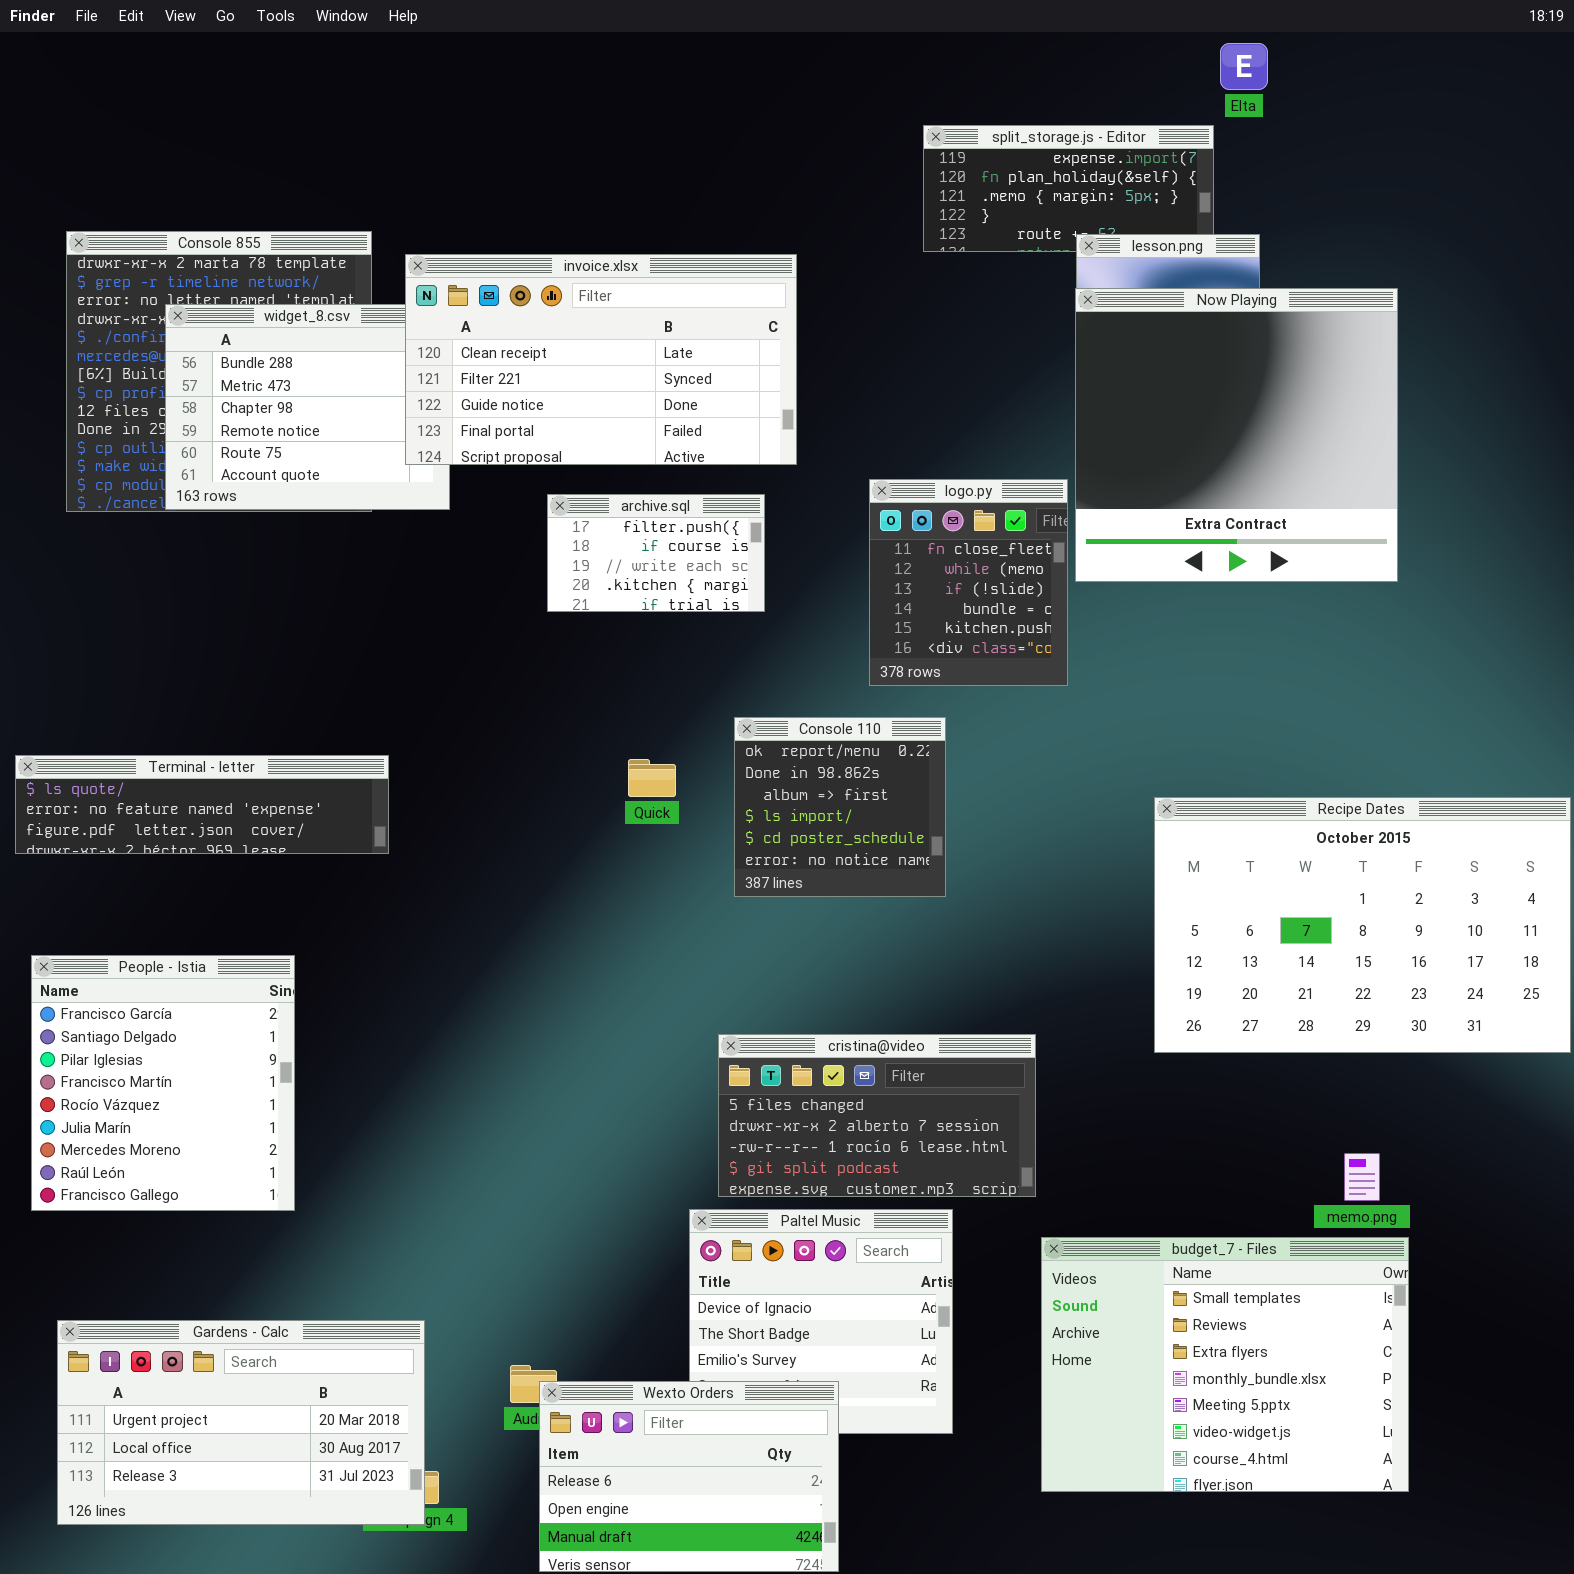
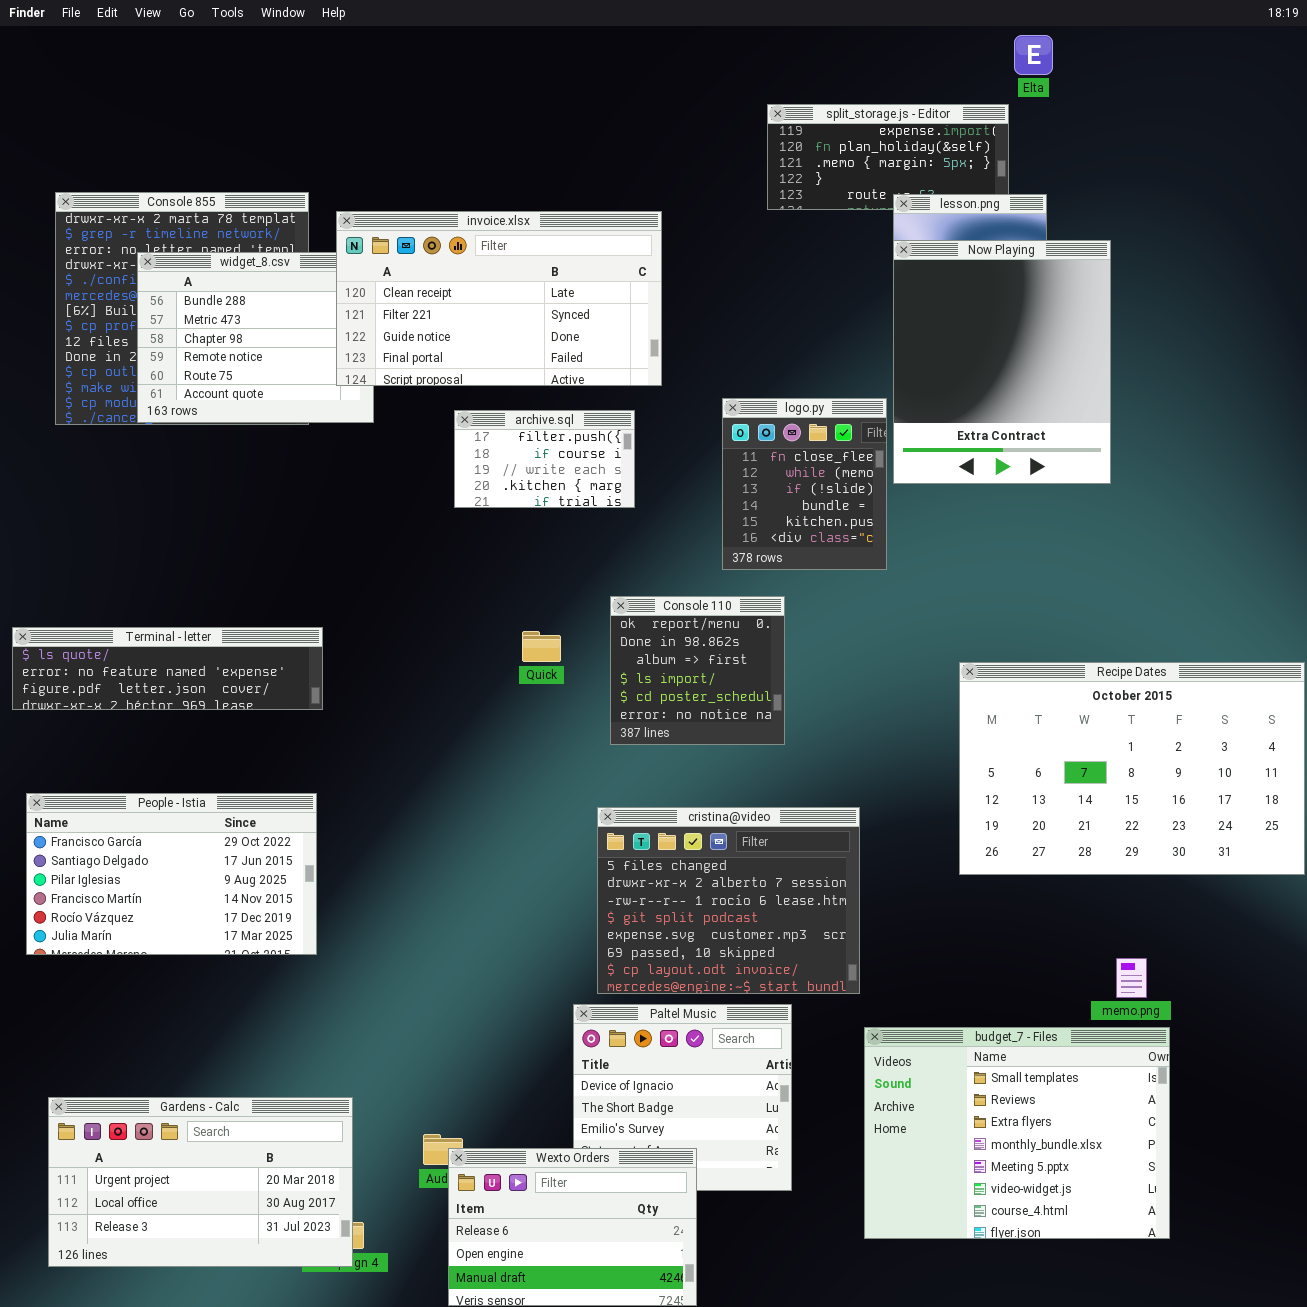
Now Playing: [1075,288,1398,582] -> [893,240,1111,484], resized
People - Istia: [31,955,295,1211] -> [26,793,317,955], resized
cristina@video: [718,1034,1036,1197] -> [597,807,860,994], resized

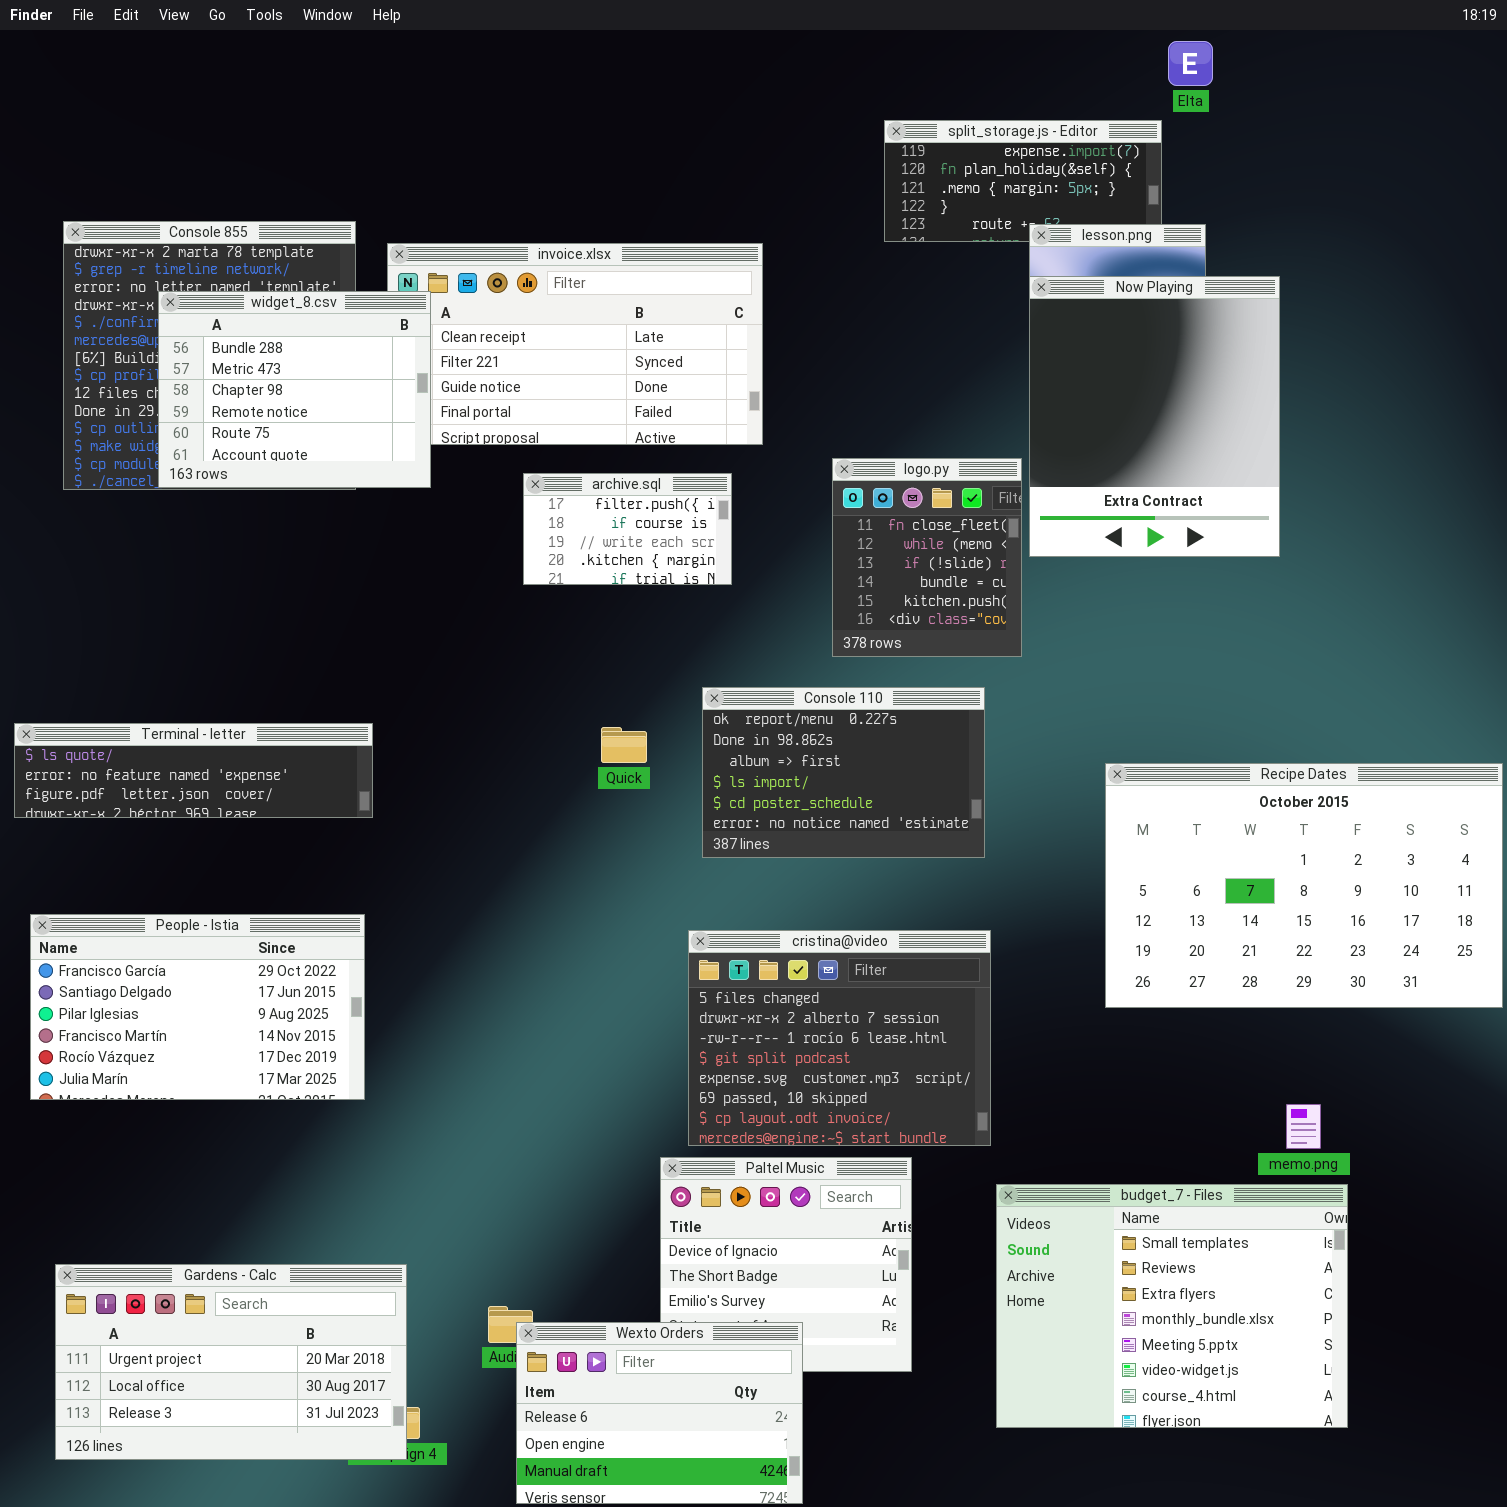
widget_8.csv: [137,252,374,423] -> [158,291,431,488], raised
Console 110: [610,596,785,745] -> [702,687,985,858], resized

